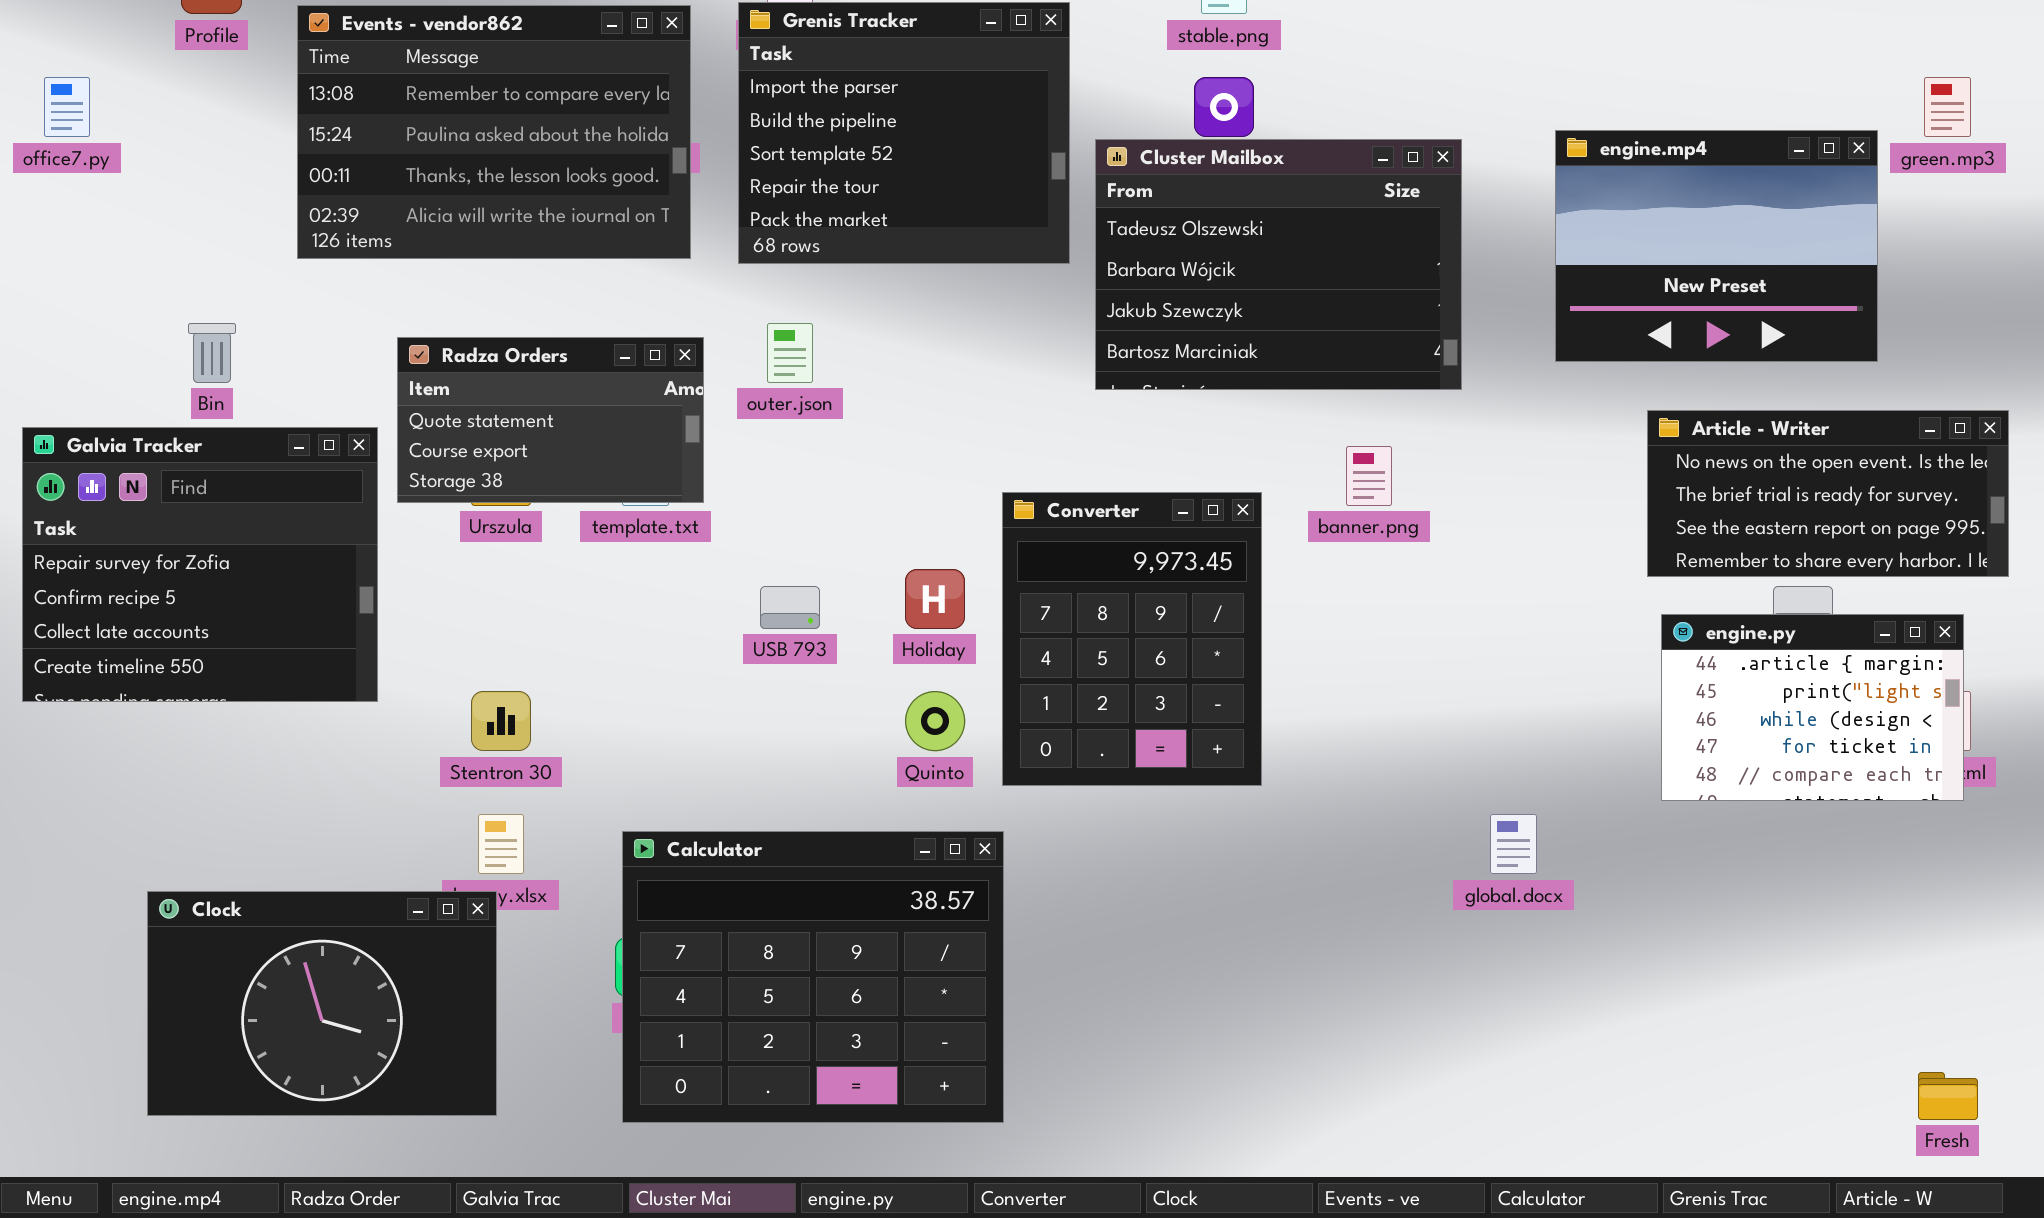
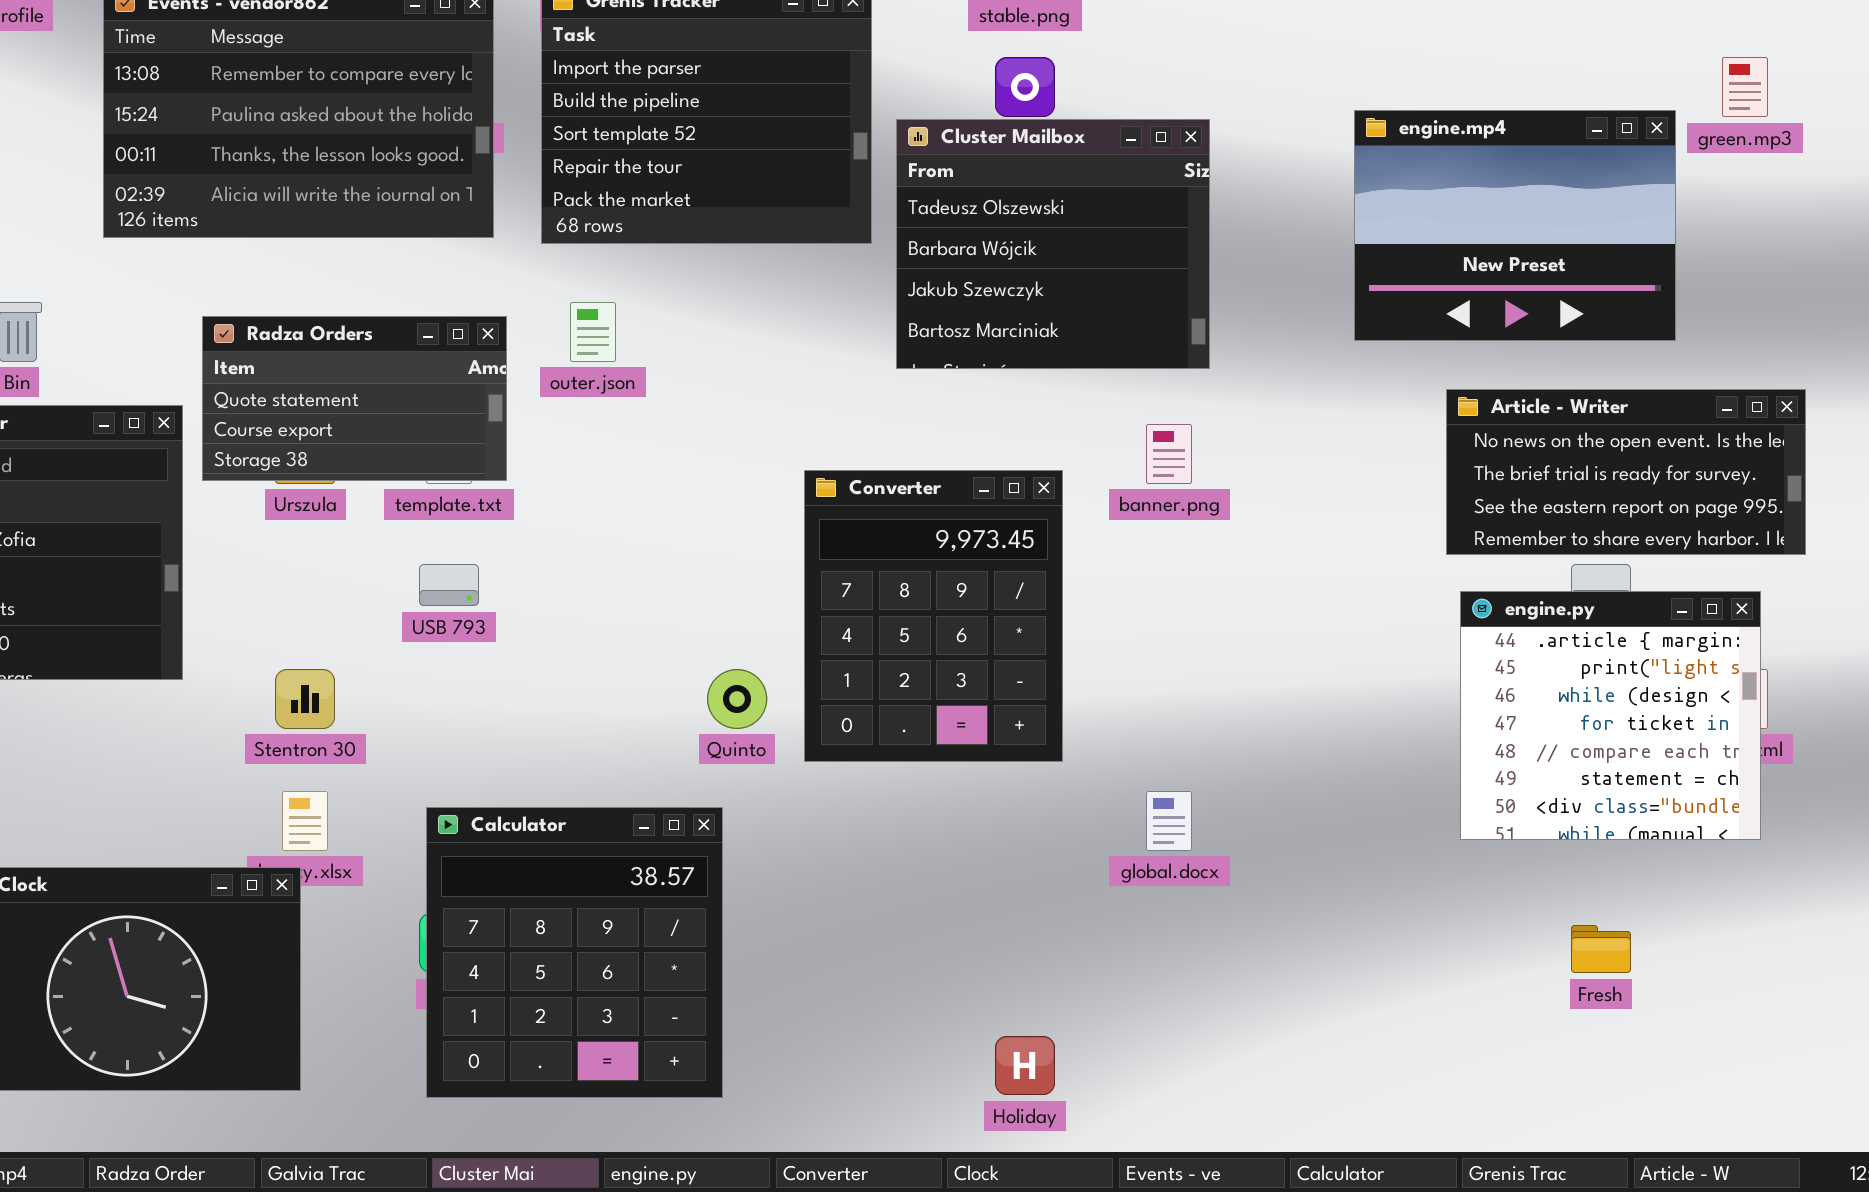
Cluster Mailbox: [1095,139,1462,390] -> [896,119,1210,369], resized
Holiday: [905,569,965,629] -> [995,1036,1055,1095], moved
USB 793: [760,586,820,629] -> [419,564,479,606], moved
engine.py: [1661,614,1964,801] -> [1460,591,1761,840], resized
global.docx: [1490,814,1537,874] -> [1146,791,1192,851], moved
Calculator: [622,831,1004,1123] -> [426,807,723,1098], resized
Fresh: [1918,1072,1978,1120] -> [1571,925,1631,973], moved

